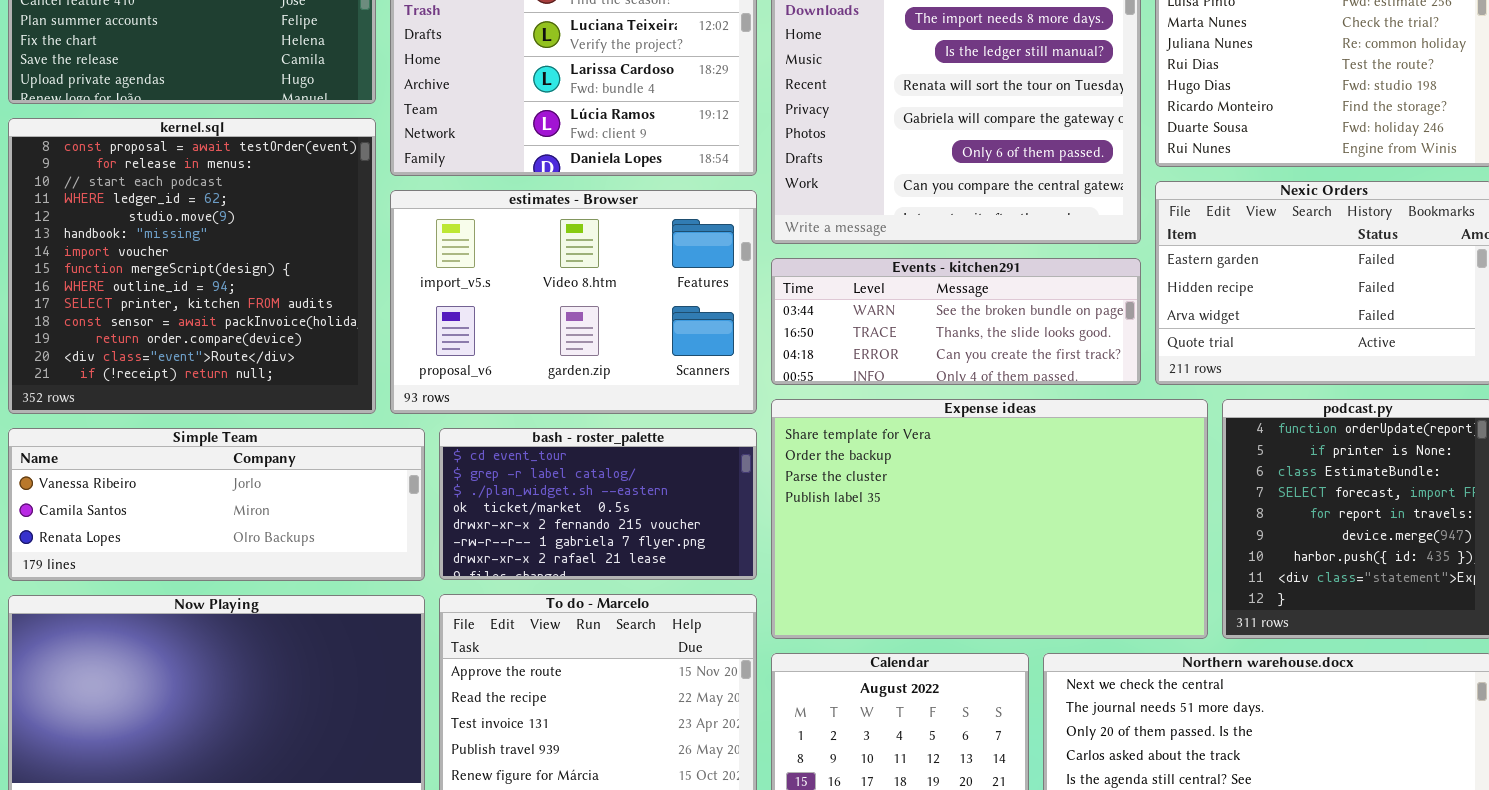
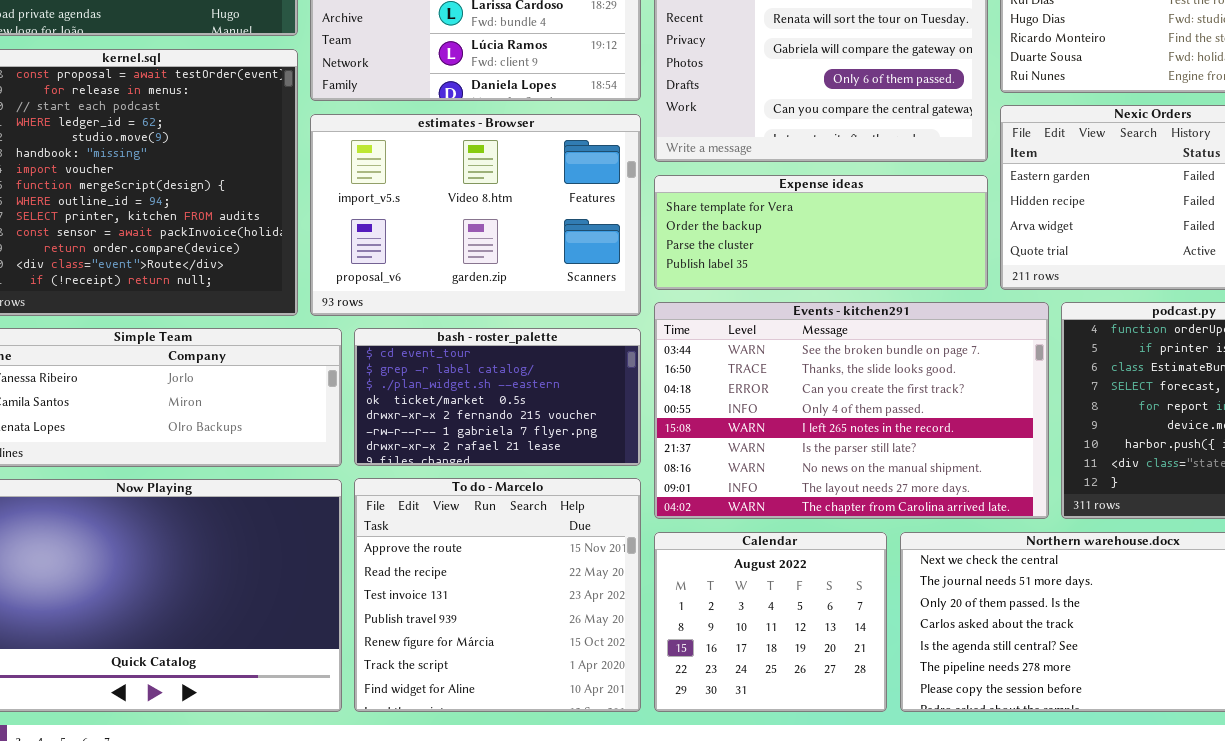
Events - kitchen291: [771,258,1141,385] -> [654,302,1049,519], moved, resized
Expense ideas: [771,399,1208,639] -> [654,175,988,290], moved, resized

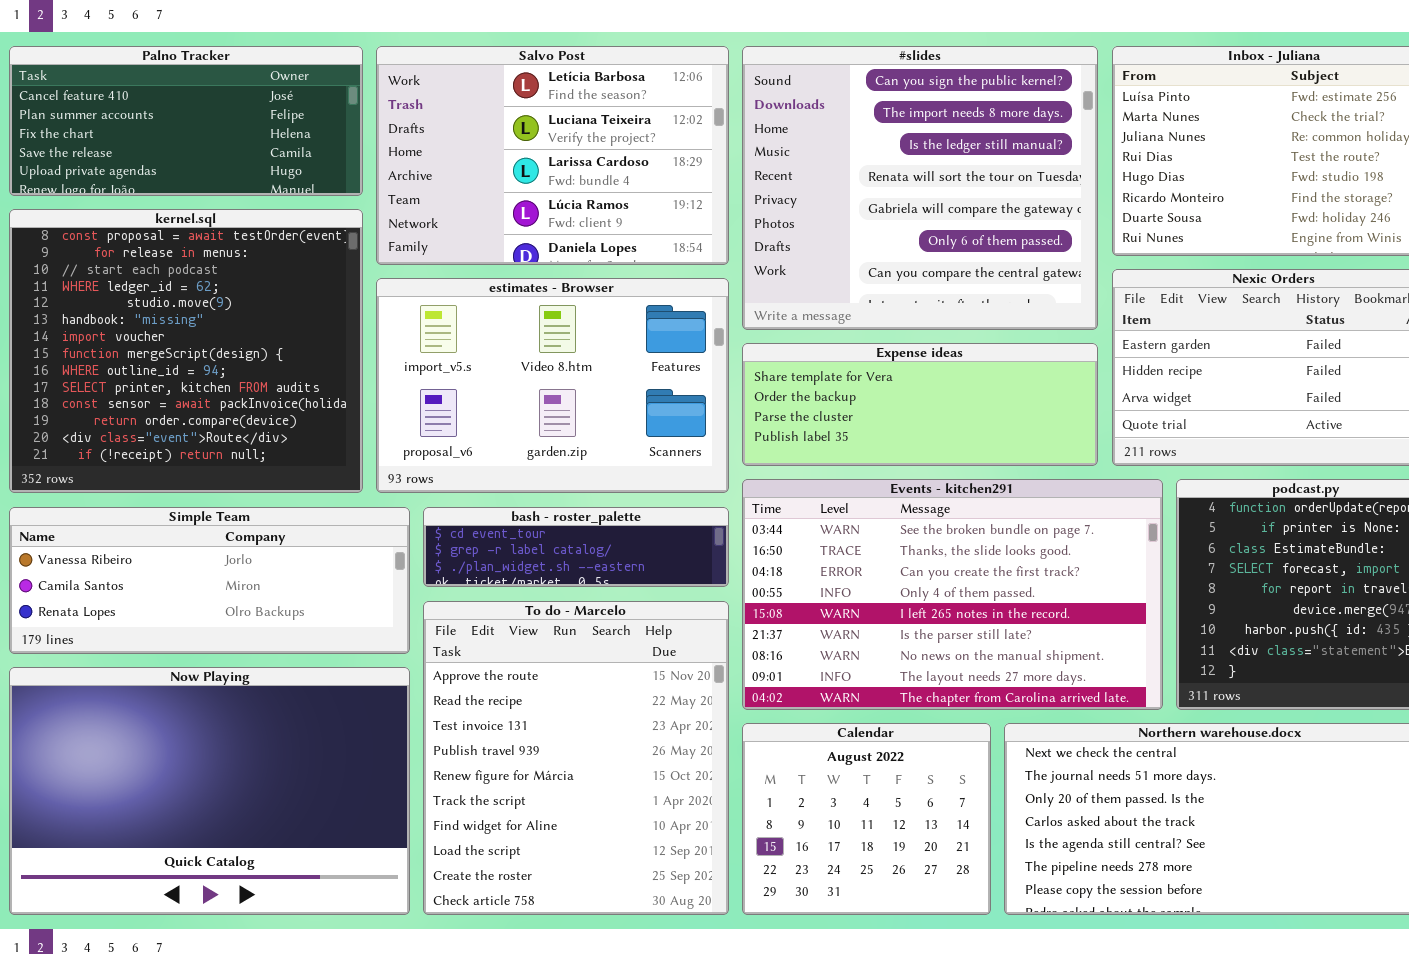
bash - roster_palette: [354,328,641,466] -> [423,507,729,587], resized
To do - Marcelo: [354,478,641,712] -> [423,601,729,915], resized

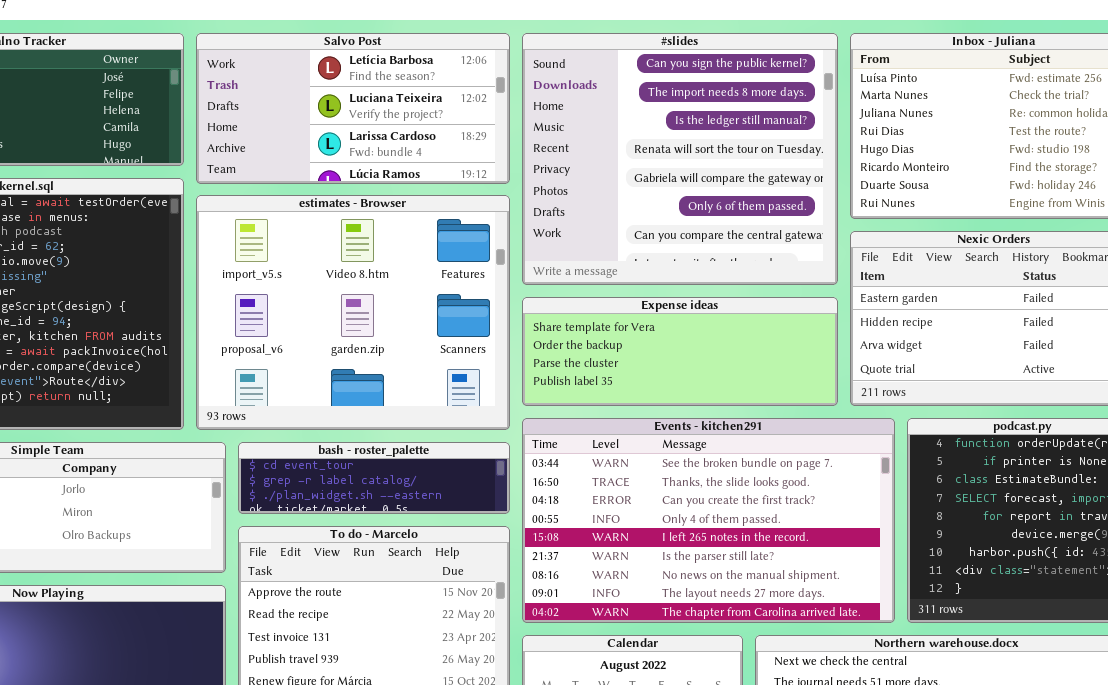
Salvo Post: [376,46,729,265] -> [196,33,510,184], resized
estimates - Browser: [376,278,729,493] -> [196,195,510,430], resized

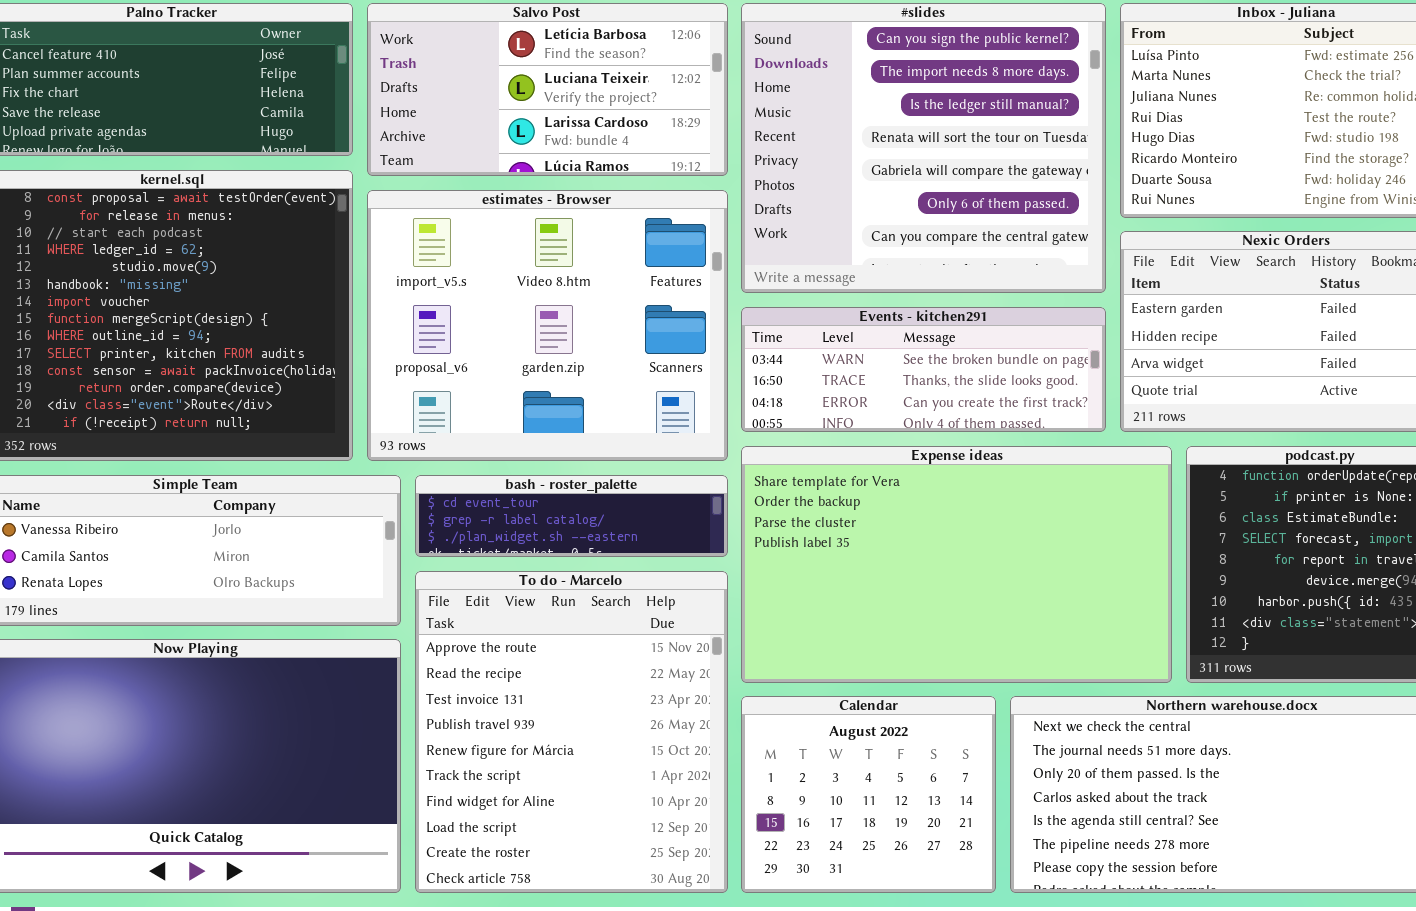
Expense ideas: [522,297,838,406] -> [741,446,1172,683], moved, resized
Events - kitchen291: [522,418,895,623] -> [741,307,1106,432], moved, resized

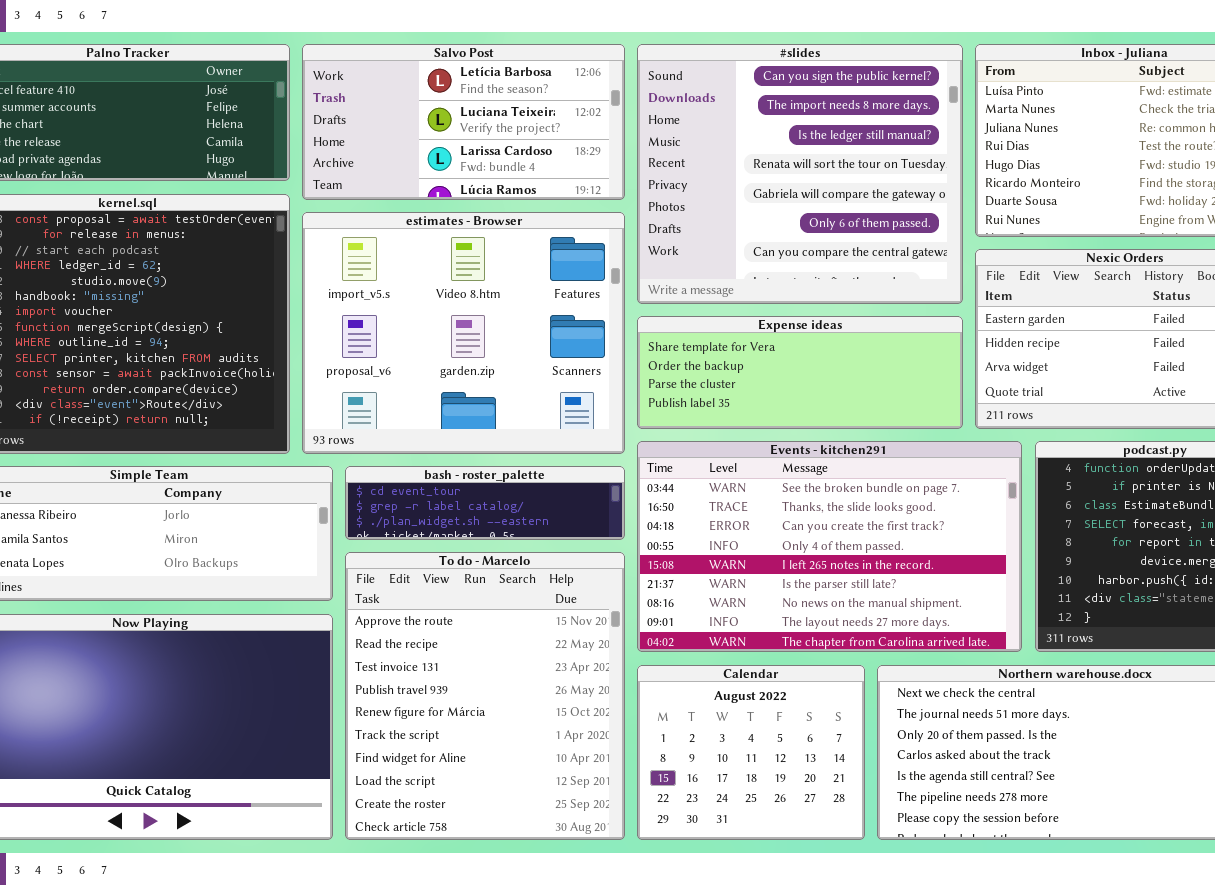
Events - kitchen291: [741,307,1106,432] -> [637,441,1022,652], moved, resized
Expense ideas: [741,446,1172,683] -> [637,316,963,429], moved, resized

